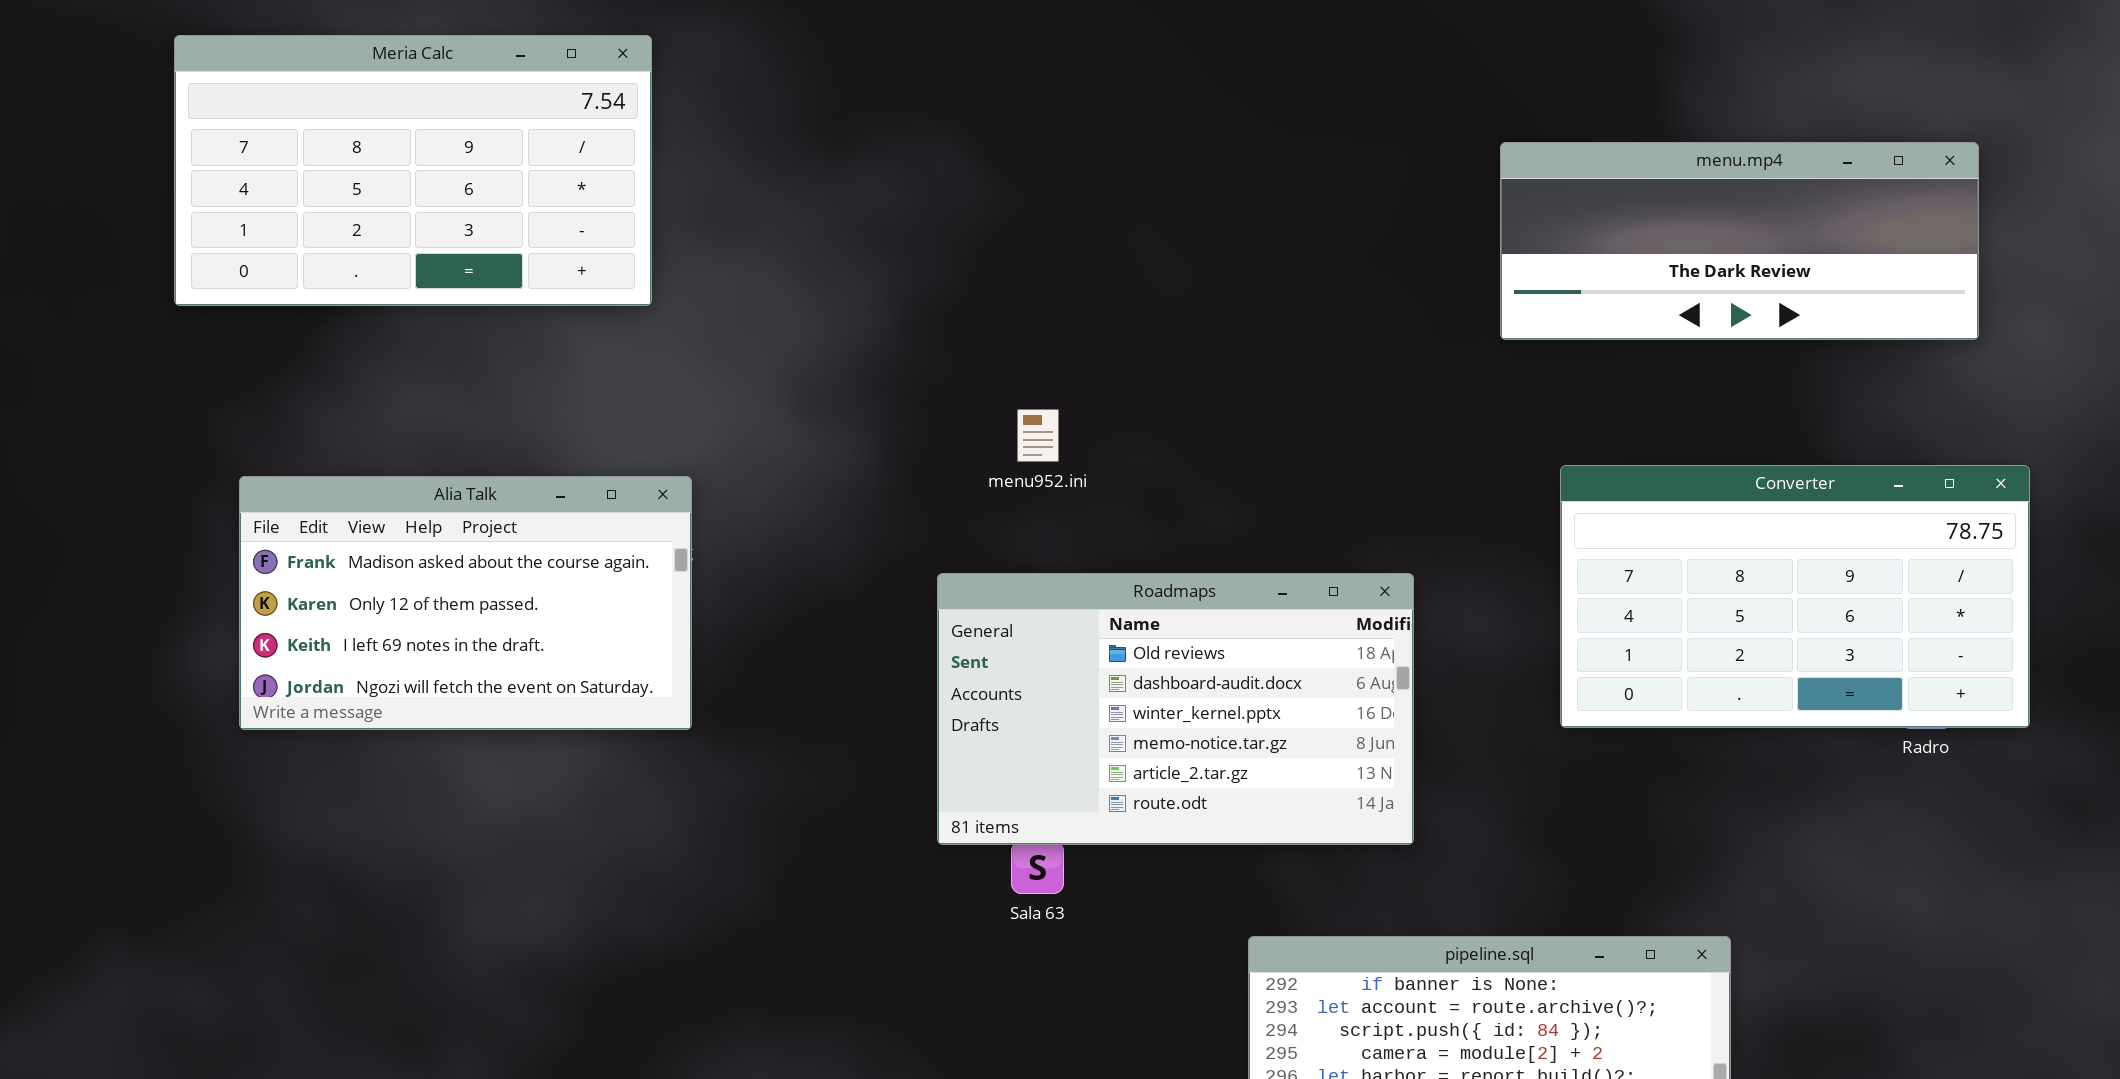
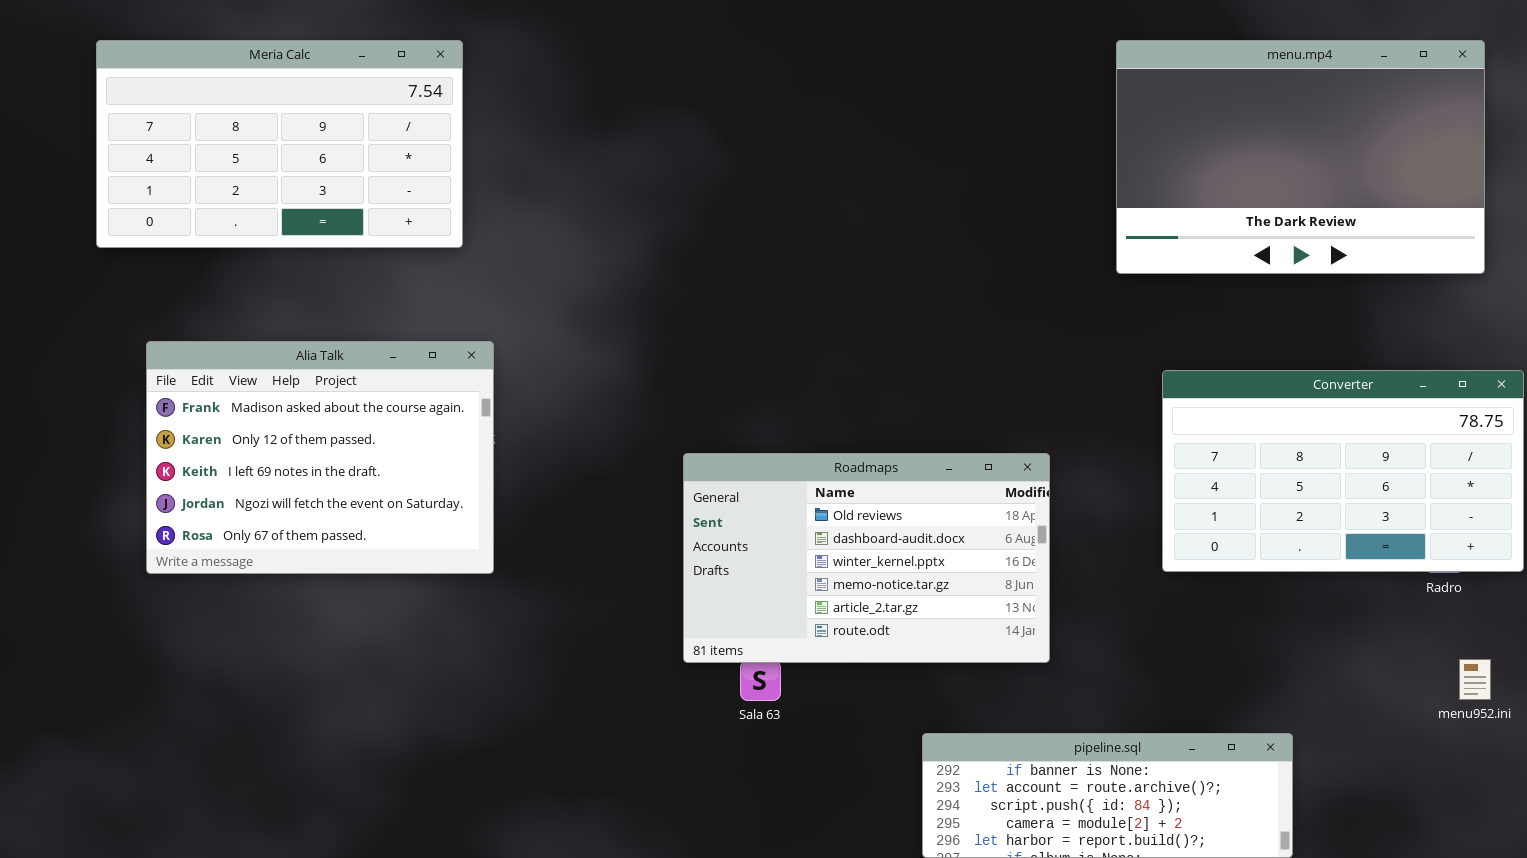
menu.mp4: [1500,142,1979,340] -> [1116,40,1485,274], resized
menu952.ini: [1017,409,1059,462] -> [1459,659,1491,700], moved
Alia Talk: [239,476,692,730] -> [146,341,494,574], resized

